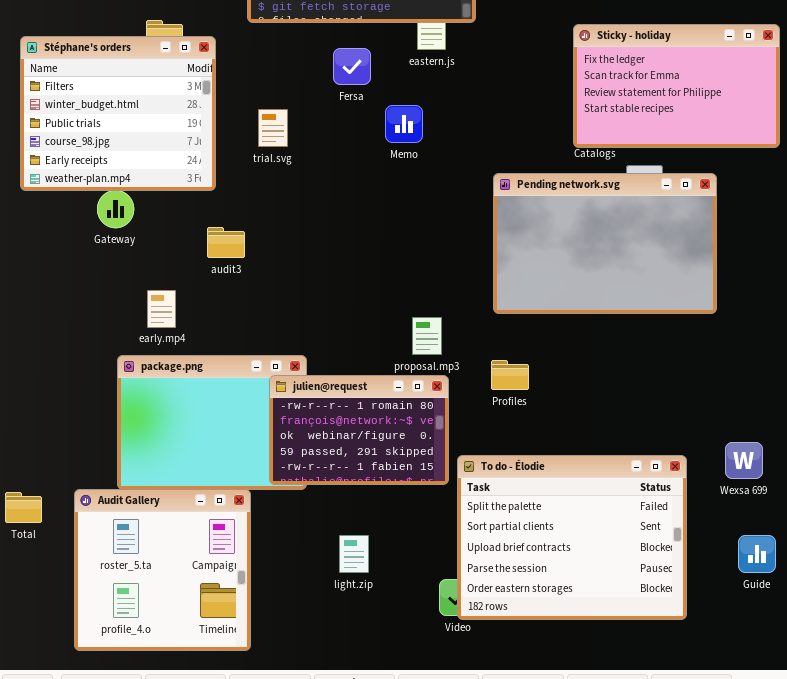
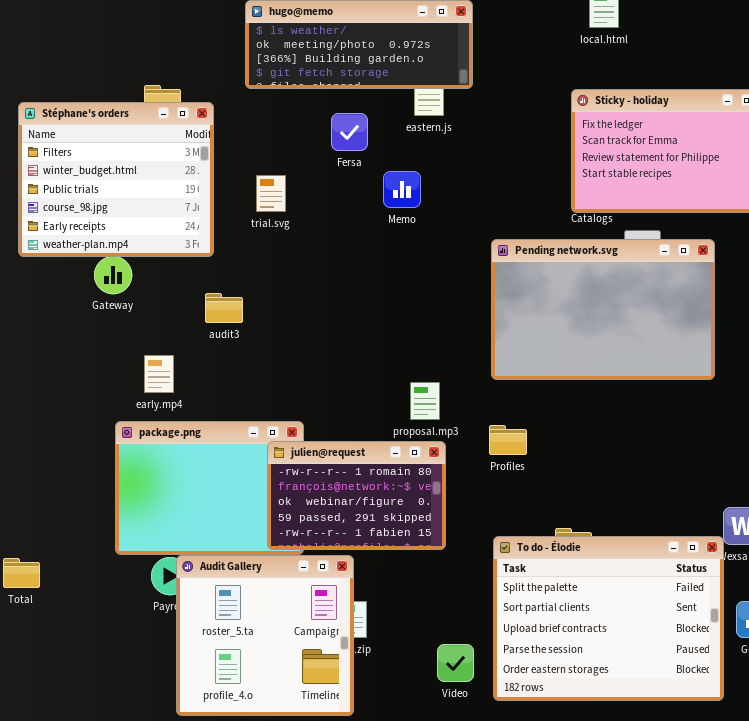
To do - Élodie: [457,455,687,620] -> [493,536,724,701], moved
Audit Gallery: [74,489,251,651] -> [176,555,354,716], moved

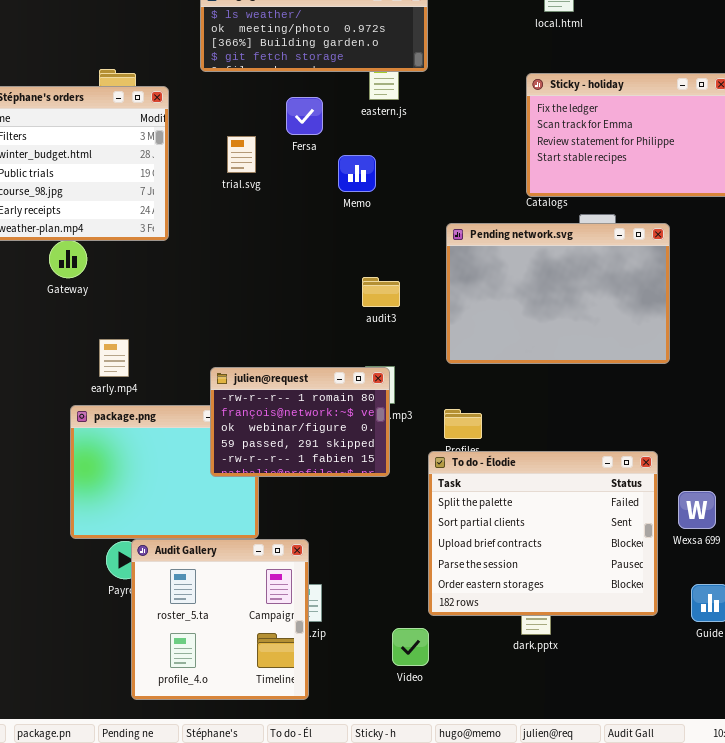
trial.svg: [256,175,286,212] -> [227,136,256,173], moved
audit3: [205,293,243,323] -> [362,277,400,307], moved
julien@request: [267,441,446,550] -> [210,367,390,477], moved
To do - Élodie: [493,536,724,701] -> [428,451,658,616], moved

